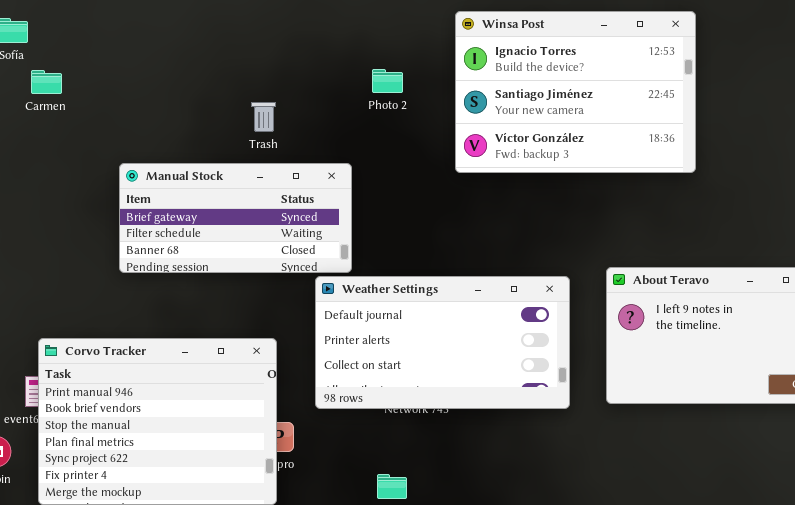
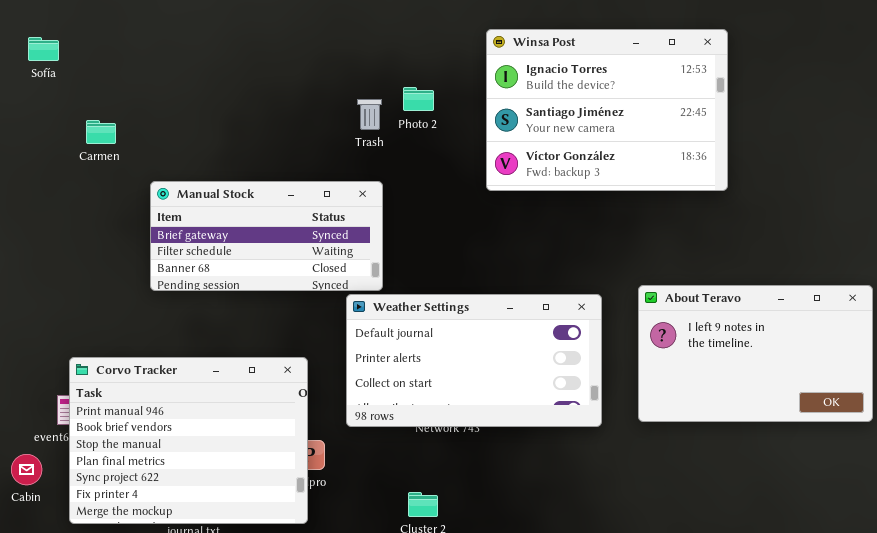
Carmen: [31,70,62,94] -> [86,120,116,144], moved
Trash: [251,102,276,132] -> [357,99,382,130], moved

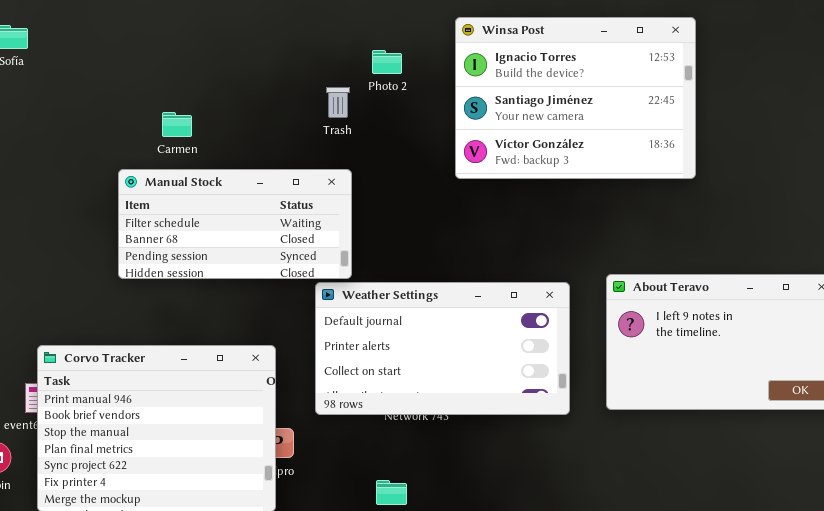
Photo 2: [403,87,434,111] -> [372,50,402,74], moved
Carmen: [86,120,116,144] -> [162,112,192,137], moved
Manual Stock: [150,181,383,291] -> [118,169,352,279], scrolled down 1 row

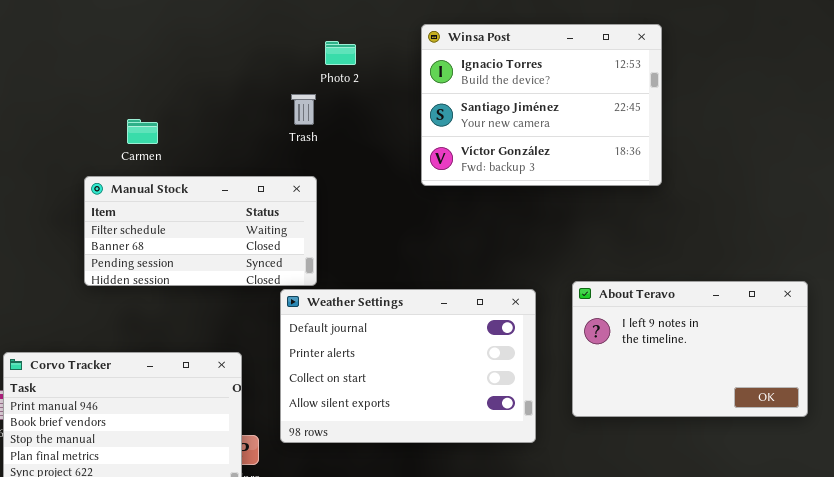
Photo 2: [372,50,402,74] -> [325,41,356,65], moved
Weather Settings: [315,282,570,415] -> [280,289,536,443], resized

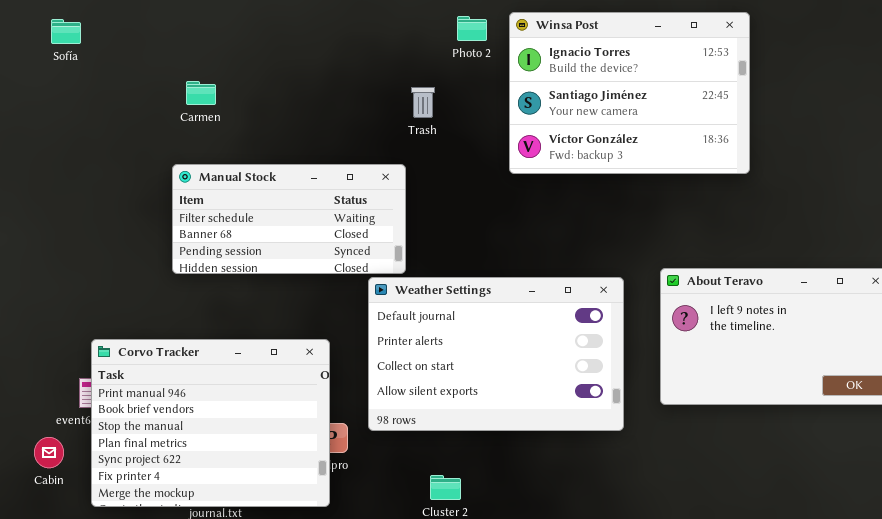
Photo 2: [325,41,356,65] -> [457,16,487,41], moved
Trash: [291,94,316,125] -> [411,87,435,118], moved
Carmen: [127,119,158,144] -> [186,81,216,105], moved

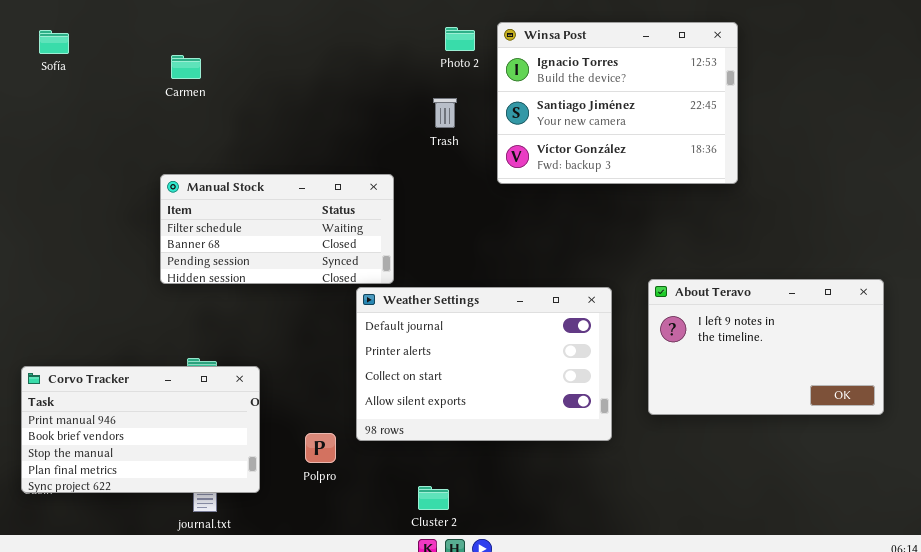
Carmen: [186,81,216,105] -> [171,55,201,79], moved
Trash: [411,87,435,118] -> [433,98,457,128], moved
Corvo Tracker: [91,339,330,507] -> [21,366,260,493], moved, resized

